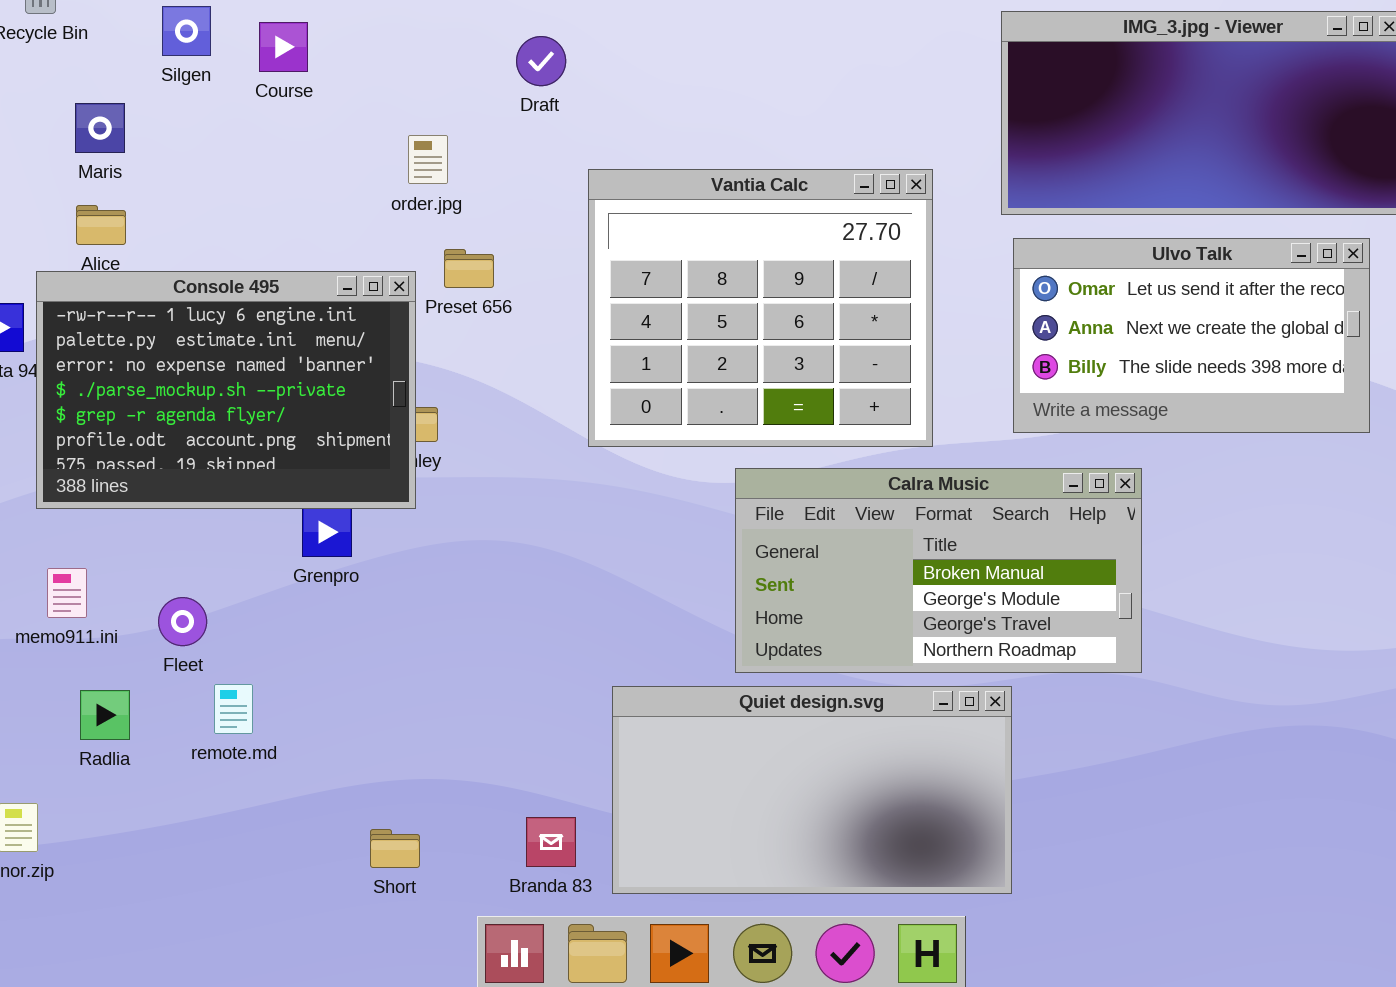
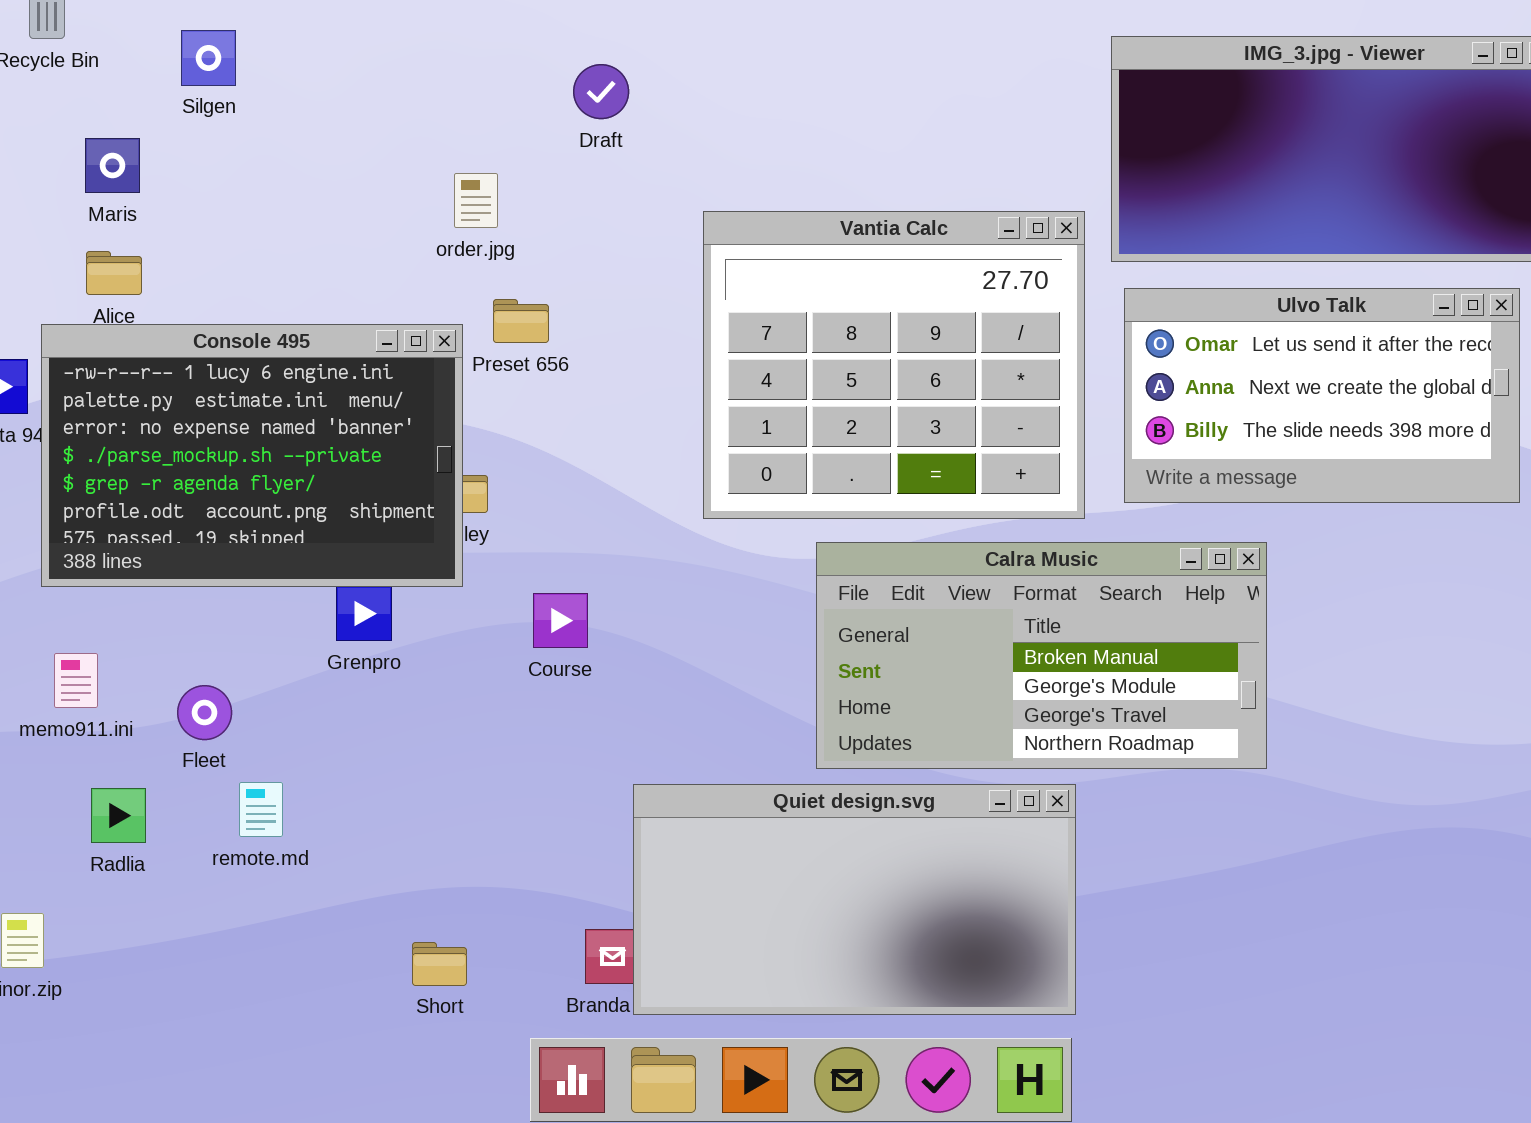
Course: [259,22,308,72] -> [533,593,588,648], moved
Vantia Calc: [588,169,933,447] -> [703,211,1085,519], moved
Quiet design.svg: [612,686,1012,894] -> [633,784,1076,1015], moved

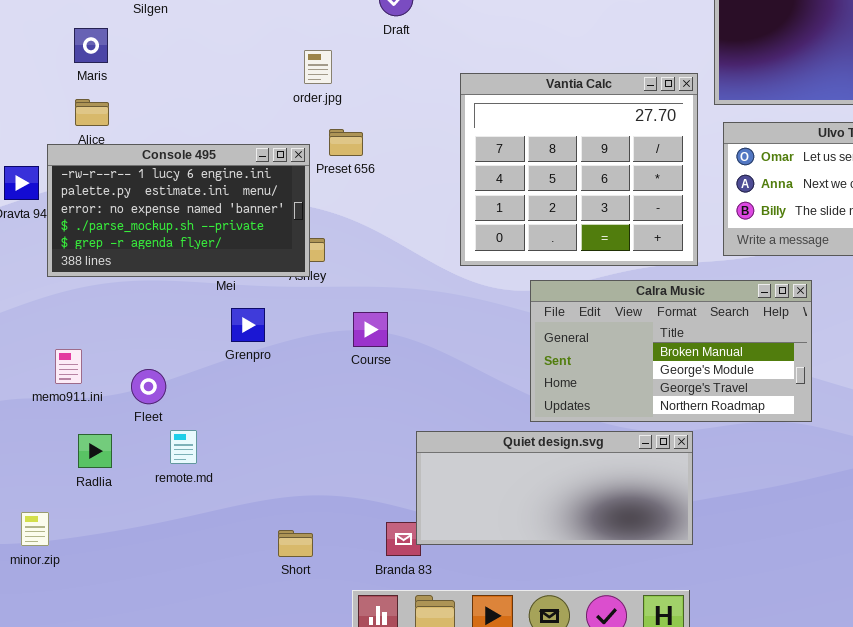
Console 495: [41,324,463,587] -> [47,144,310,277], resized
Quiet design.svg: [633,784,1076,1015] -> [416,431,693,545], resized

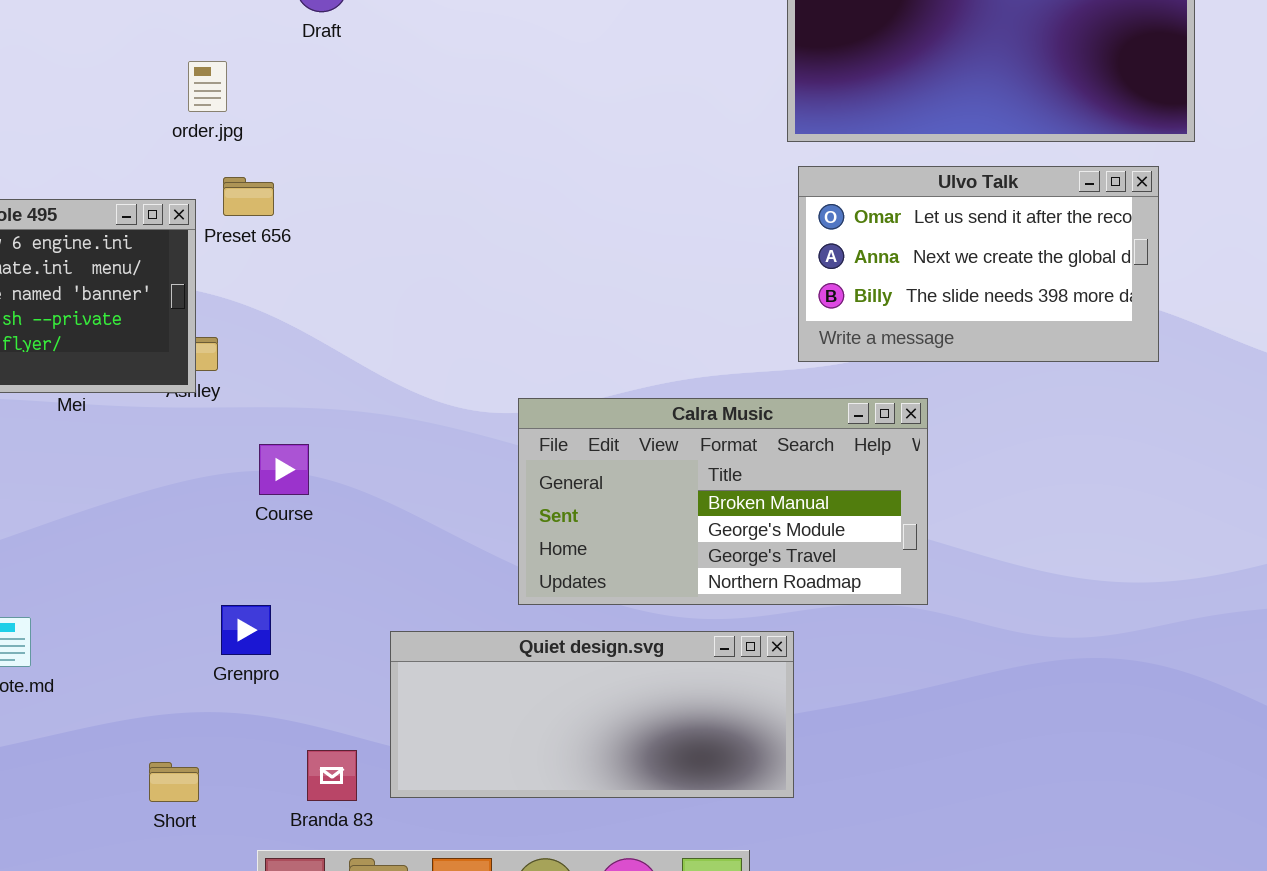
Vantia Calc: [460,73,698,266] -> none, closed
Grenpro: [231,308,265,342] -> [221,605,271,655], moved
Quiet design.svg: [416,431,693,545] -> [390,631,794,798], moved

